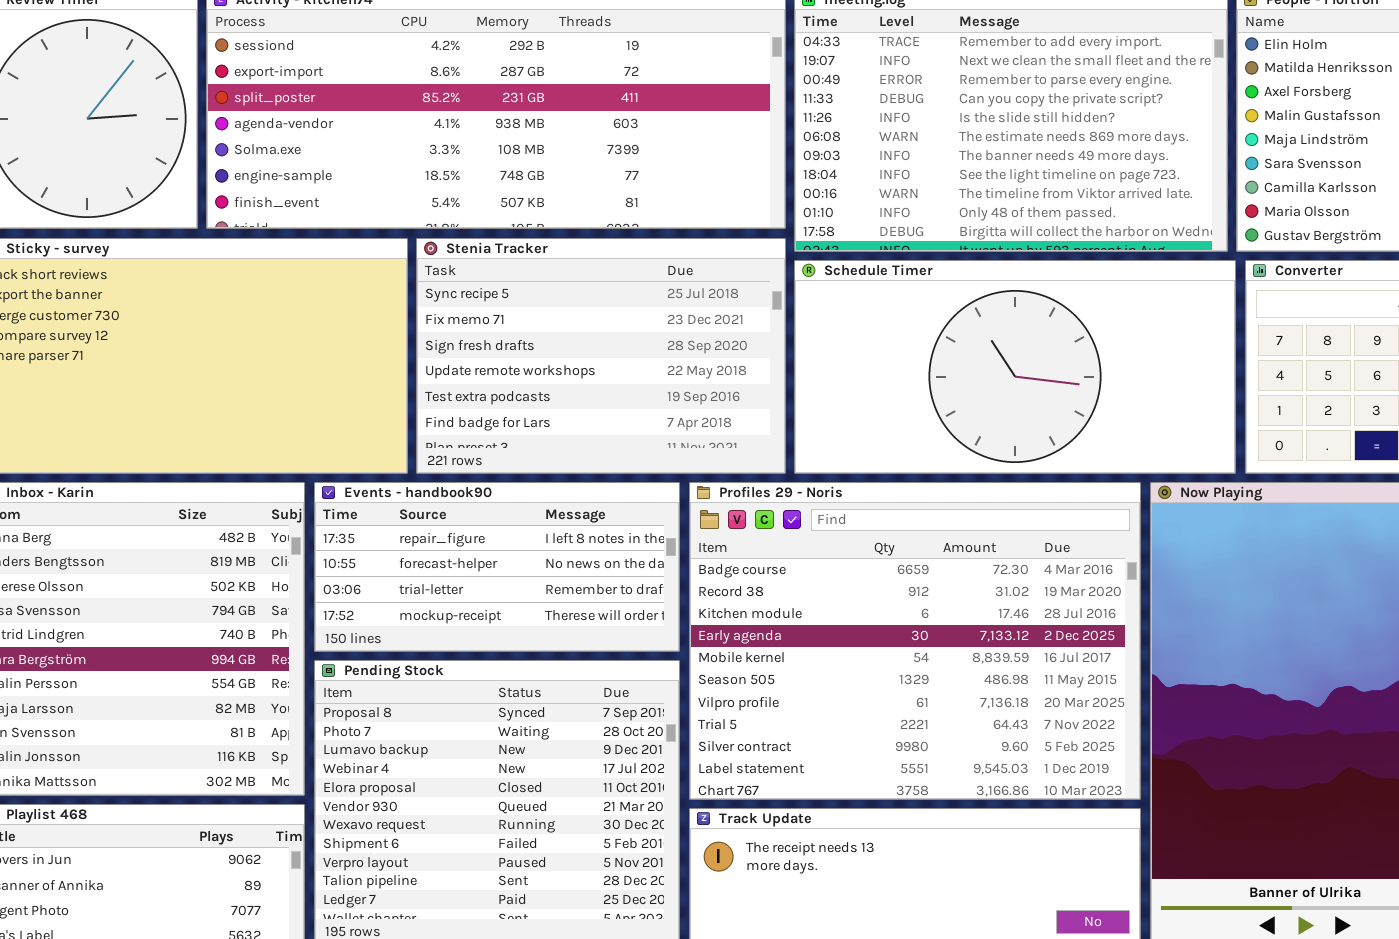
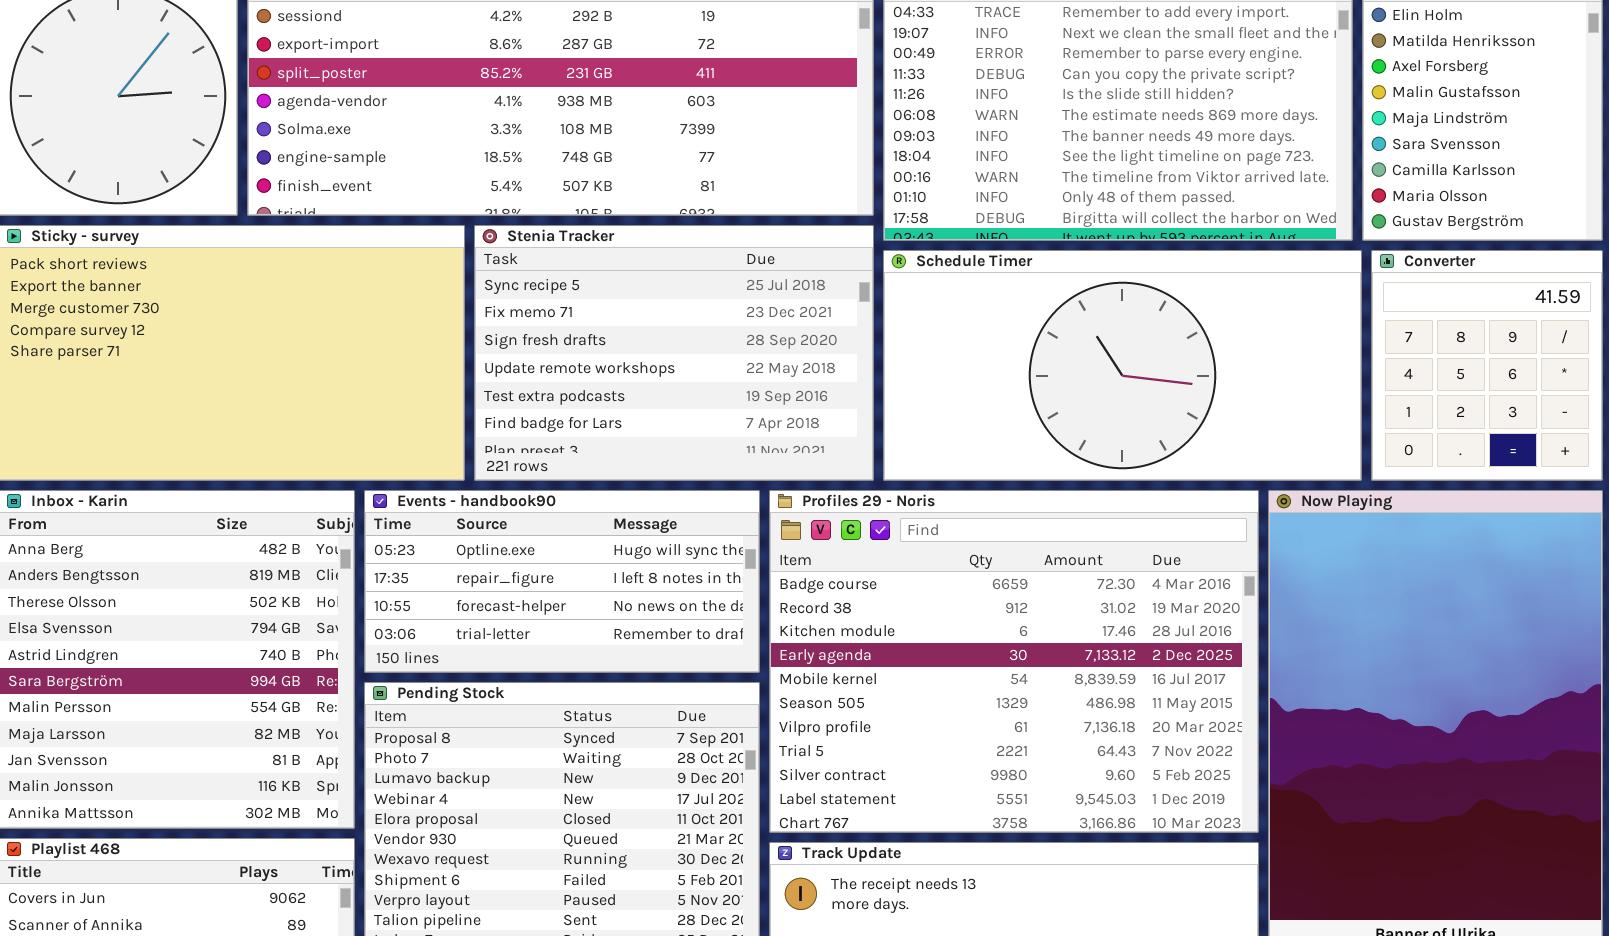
Events - handbook90: [314,482,680,652] -> [364,490,760,673], scrolled up 1 row

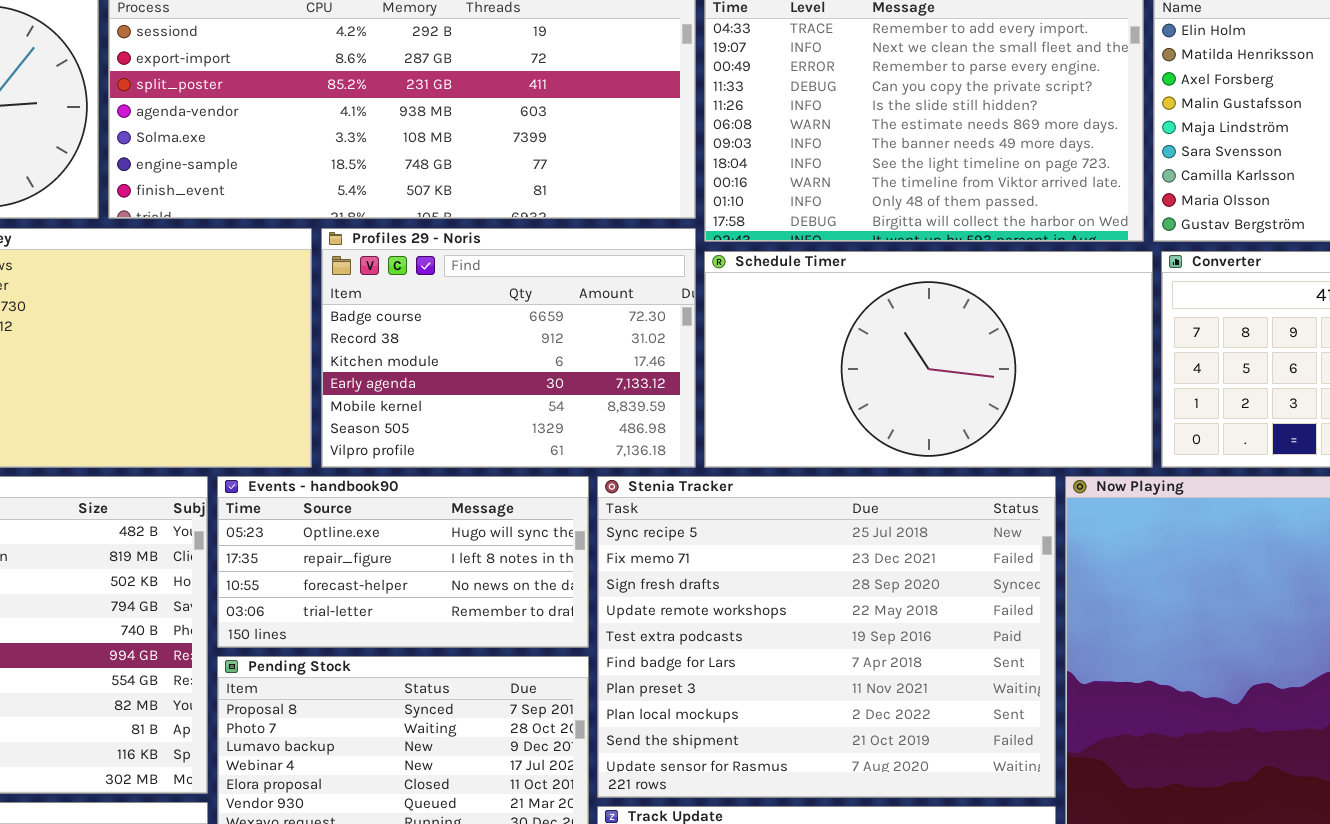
Stenia Tracker: [474,225,874,481] -> [597,476,1056,798], moved, resized
Profiles 29 - Noris: [769,490,1259,833] -> [321,228,696,468], moved, resized

